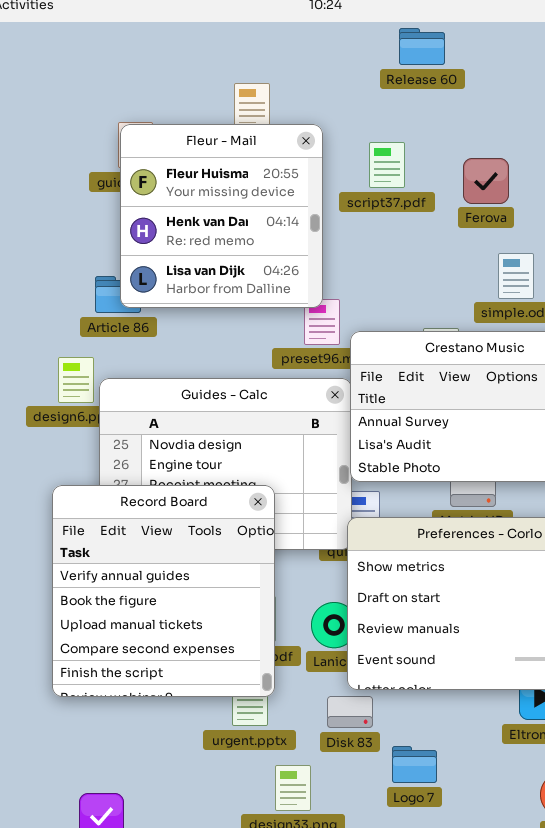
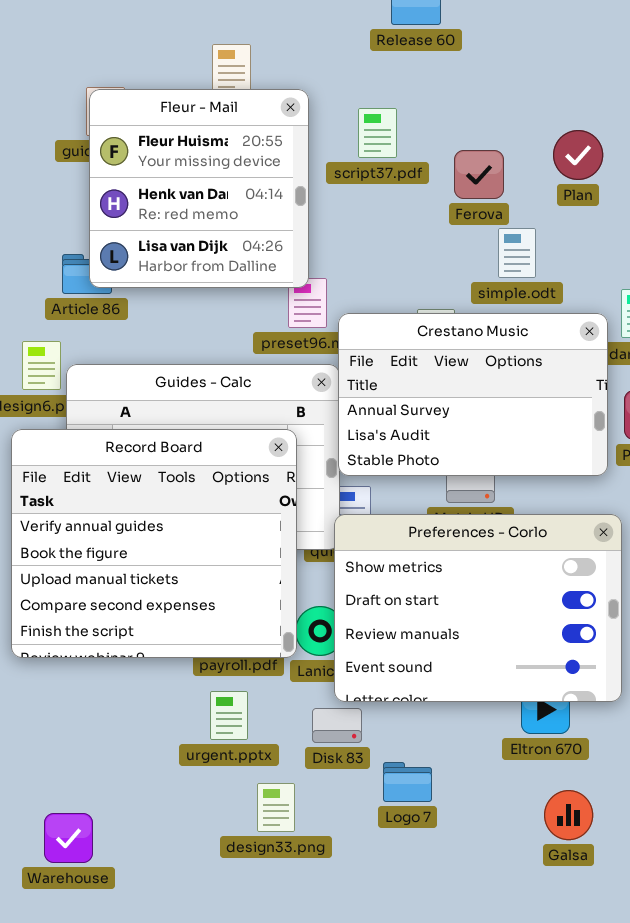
Ferova: [463,158,509,204] -> [454,150,504,199], moved
Record Board: [52,485,275,697] -> [11,429,297,658], moved, resized

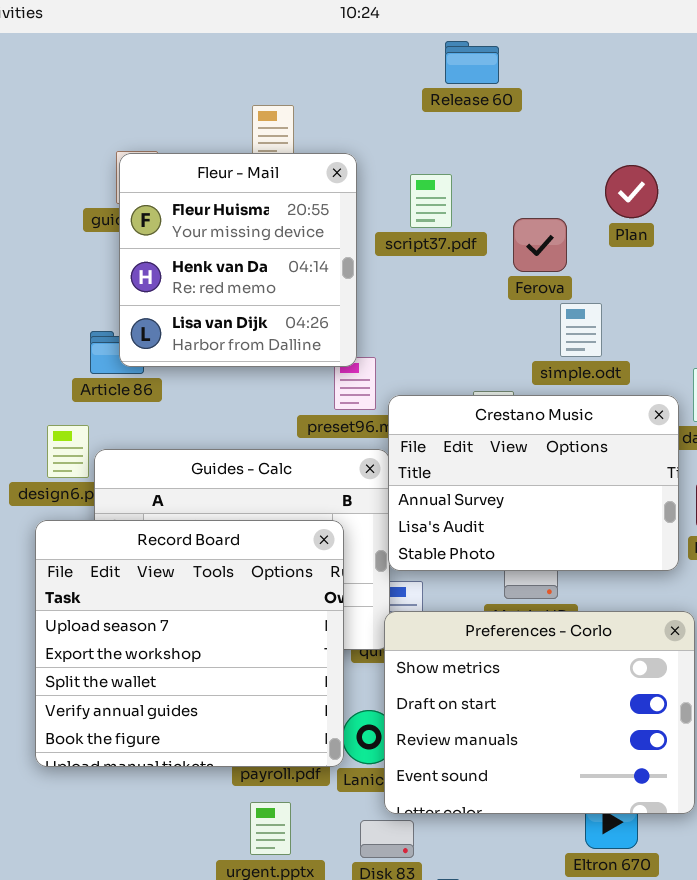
Plan: [553,130,603,180] -> [605,165,658,218], moved
Record Board: [11,429,297,658] -> [35,520,344,767], scrolled up 3 rows

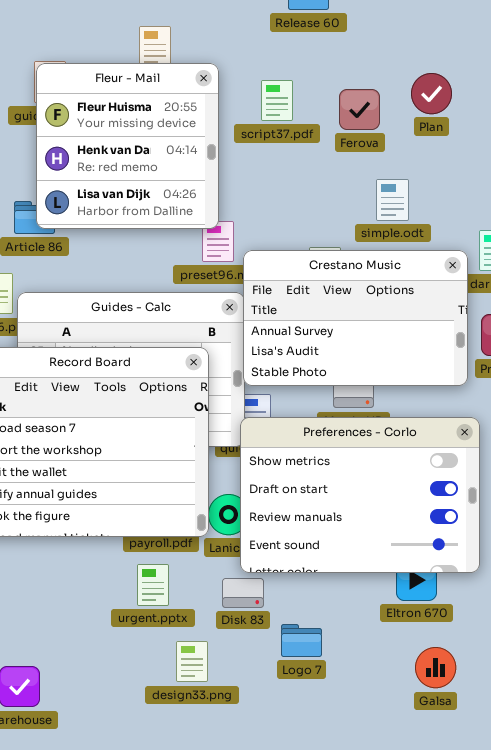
Ferova: [513,218,567,272] -> [339,89,380,130], moved

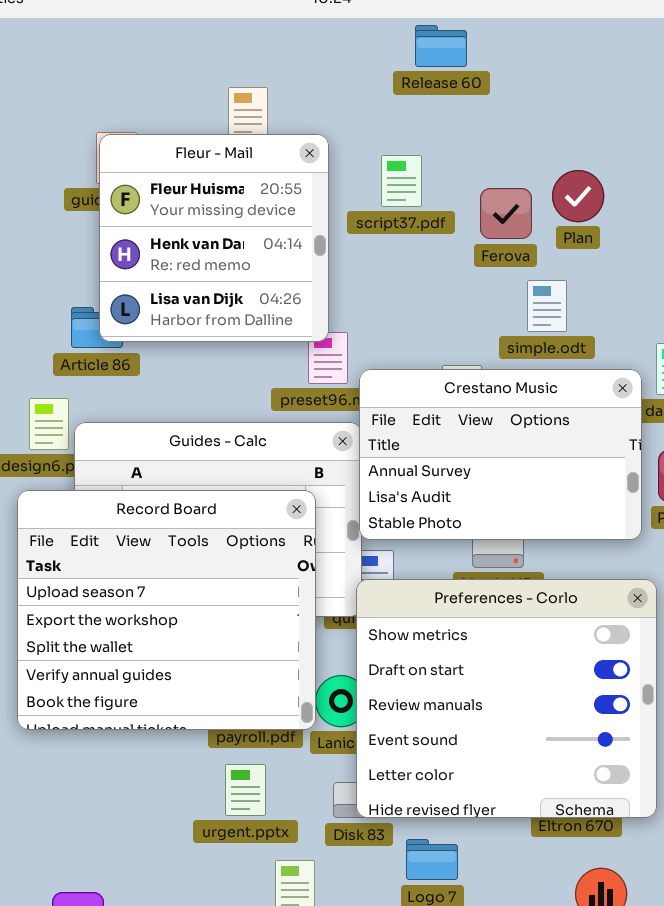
Plan: [411,73,452,114] -> [552,170,604,222], moved
Ferova: [339,89,380,130] -> [480,188,532,239], moved
Preferences - Corlo: [240,417,480,573] -> [356,579,657,818], resized

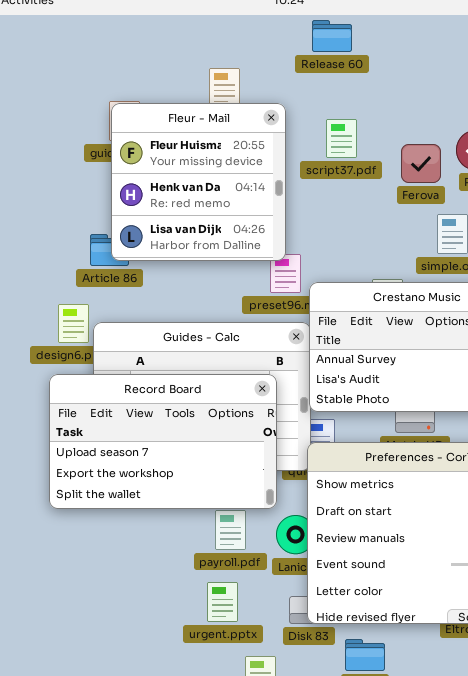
Release 60: [415,25,467,67] -> [312,20,352,52], moved
Record Board: [17,490,316,730] -> [49,374,277,509], resized

